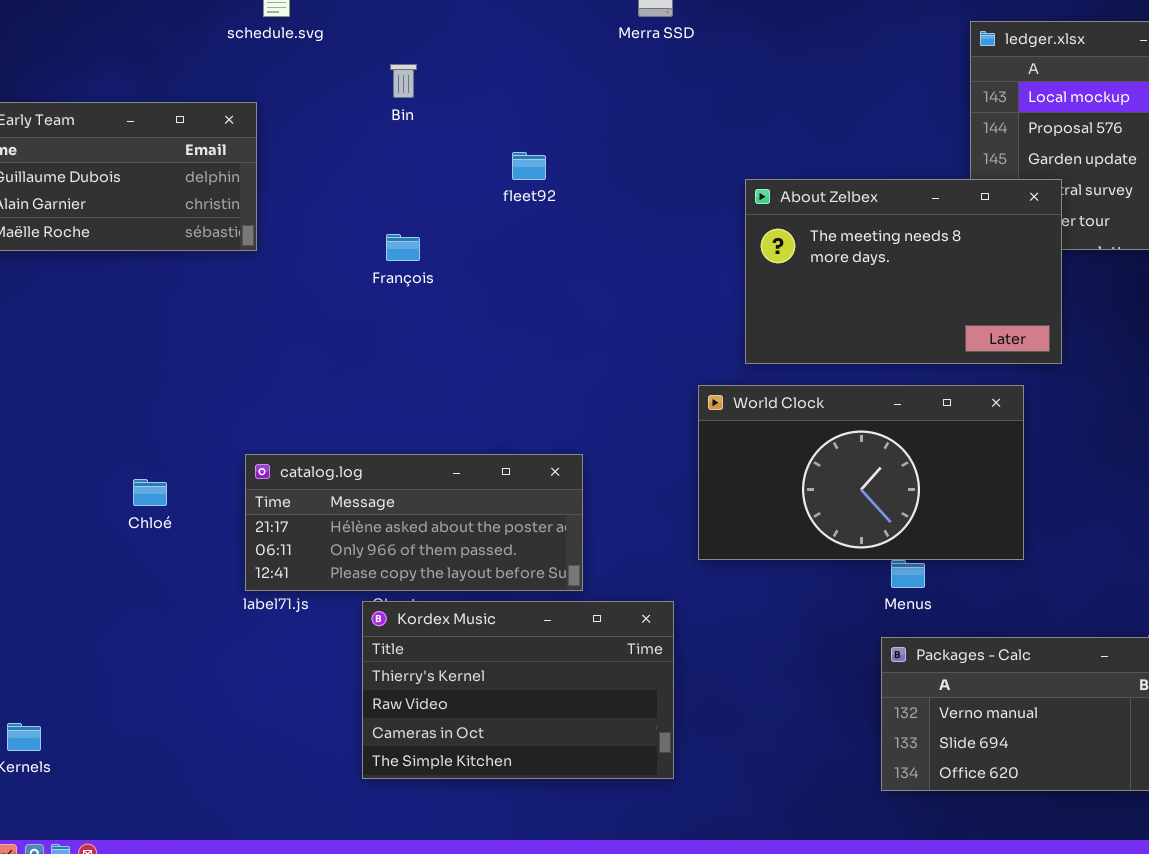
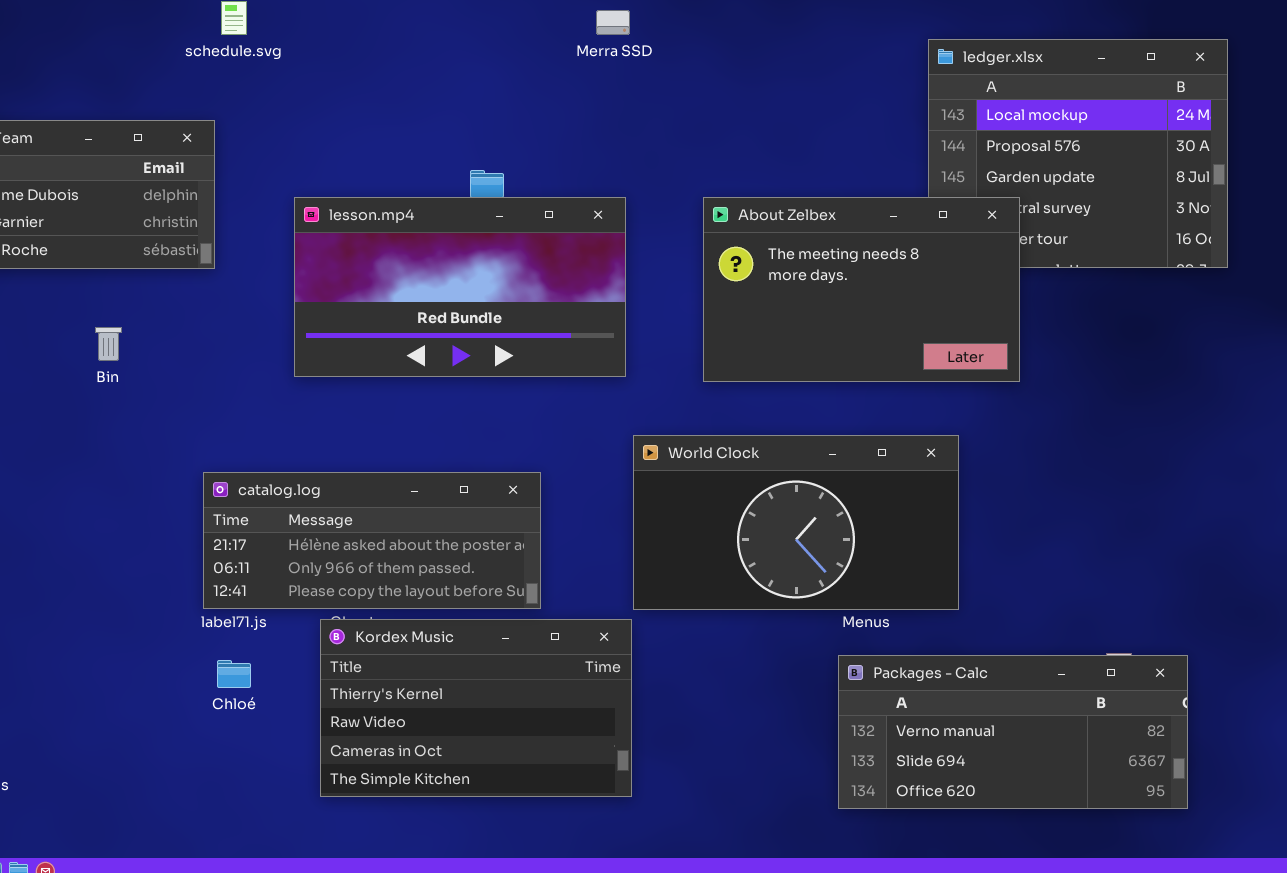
Bin: [390,64,417,98] -> [95,327,122,361], moved
lesson.mp4: none -> [294,197,626,377], opened
World Clock: [698,385,1024,560] -> [633,435,959,610], moved
Chloé: [133,479,167,506] -> [217,660,251,688], moved

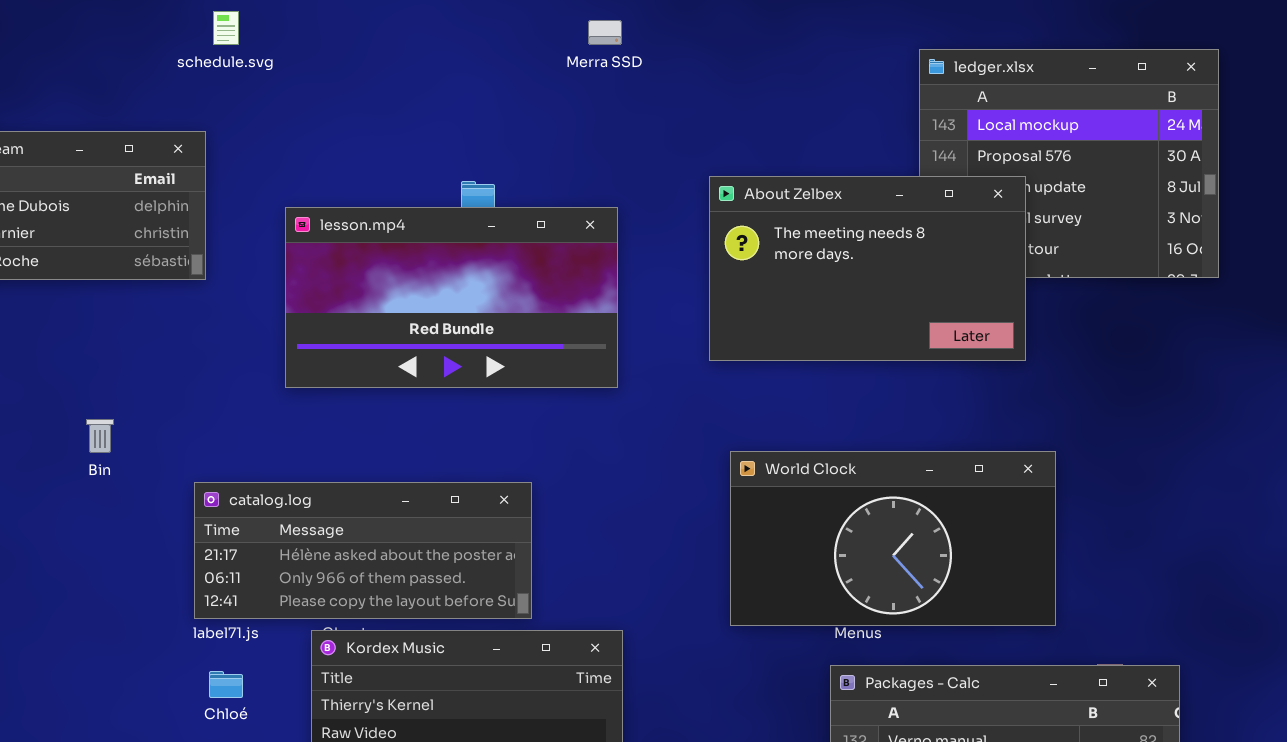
About Zelbex: [703,197,1020,382] -> [709,176,1026,361], moved
Bin: [95,327,122,361] -> [86,419,114,453], moved
World Clock: [633,435,959,610] -> [730,451,1056,626], moved

